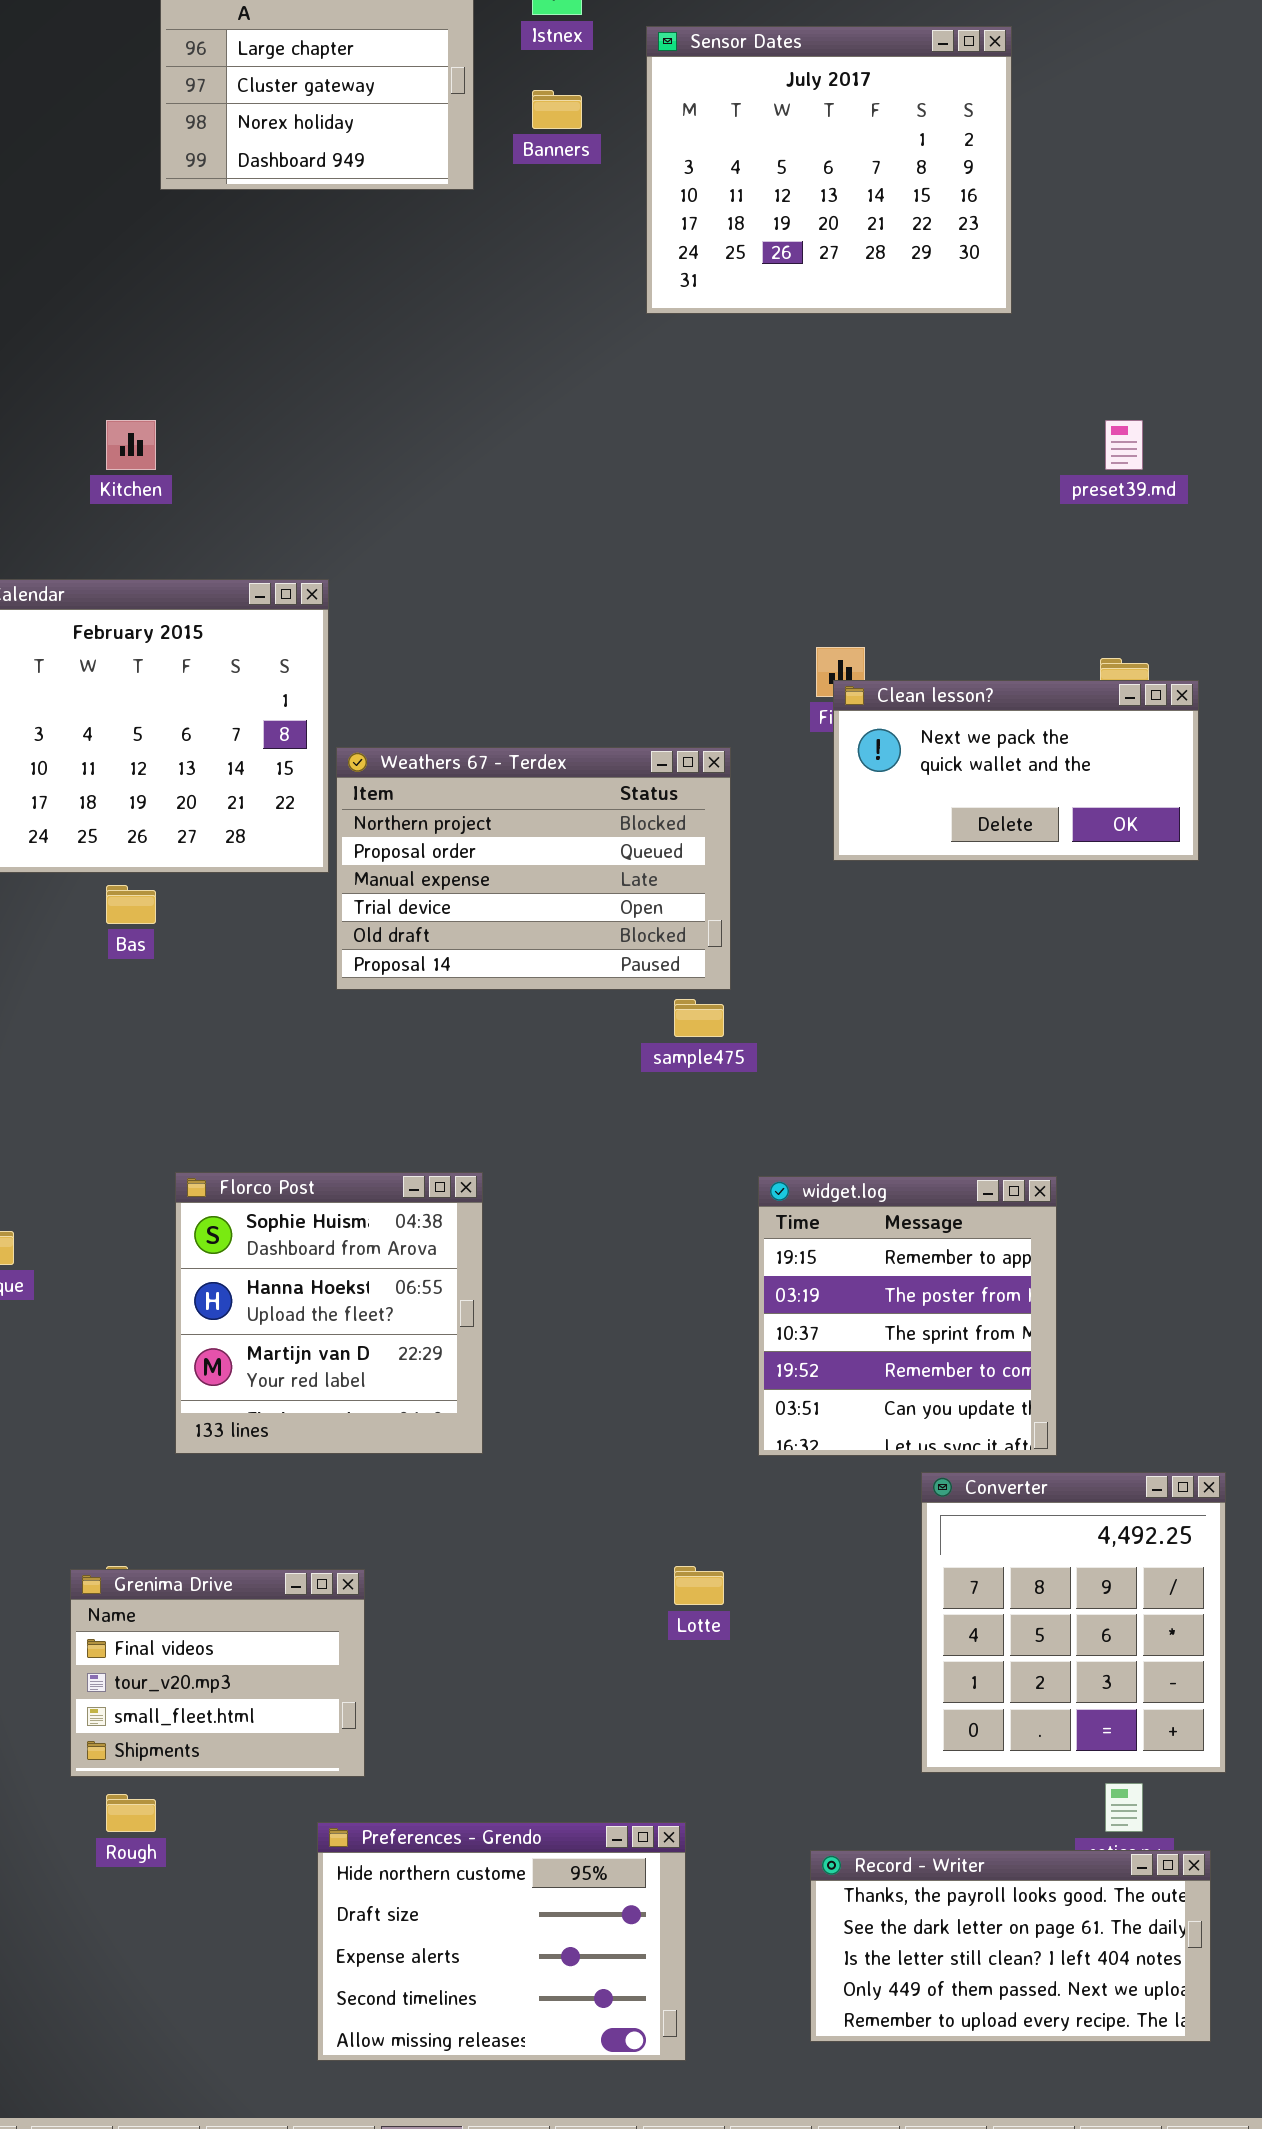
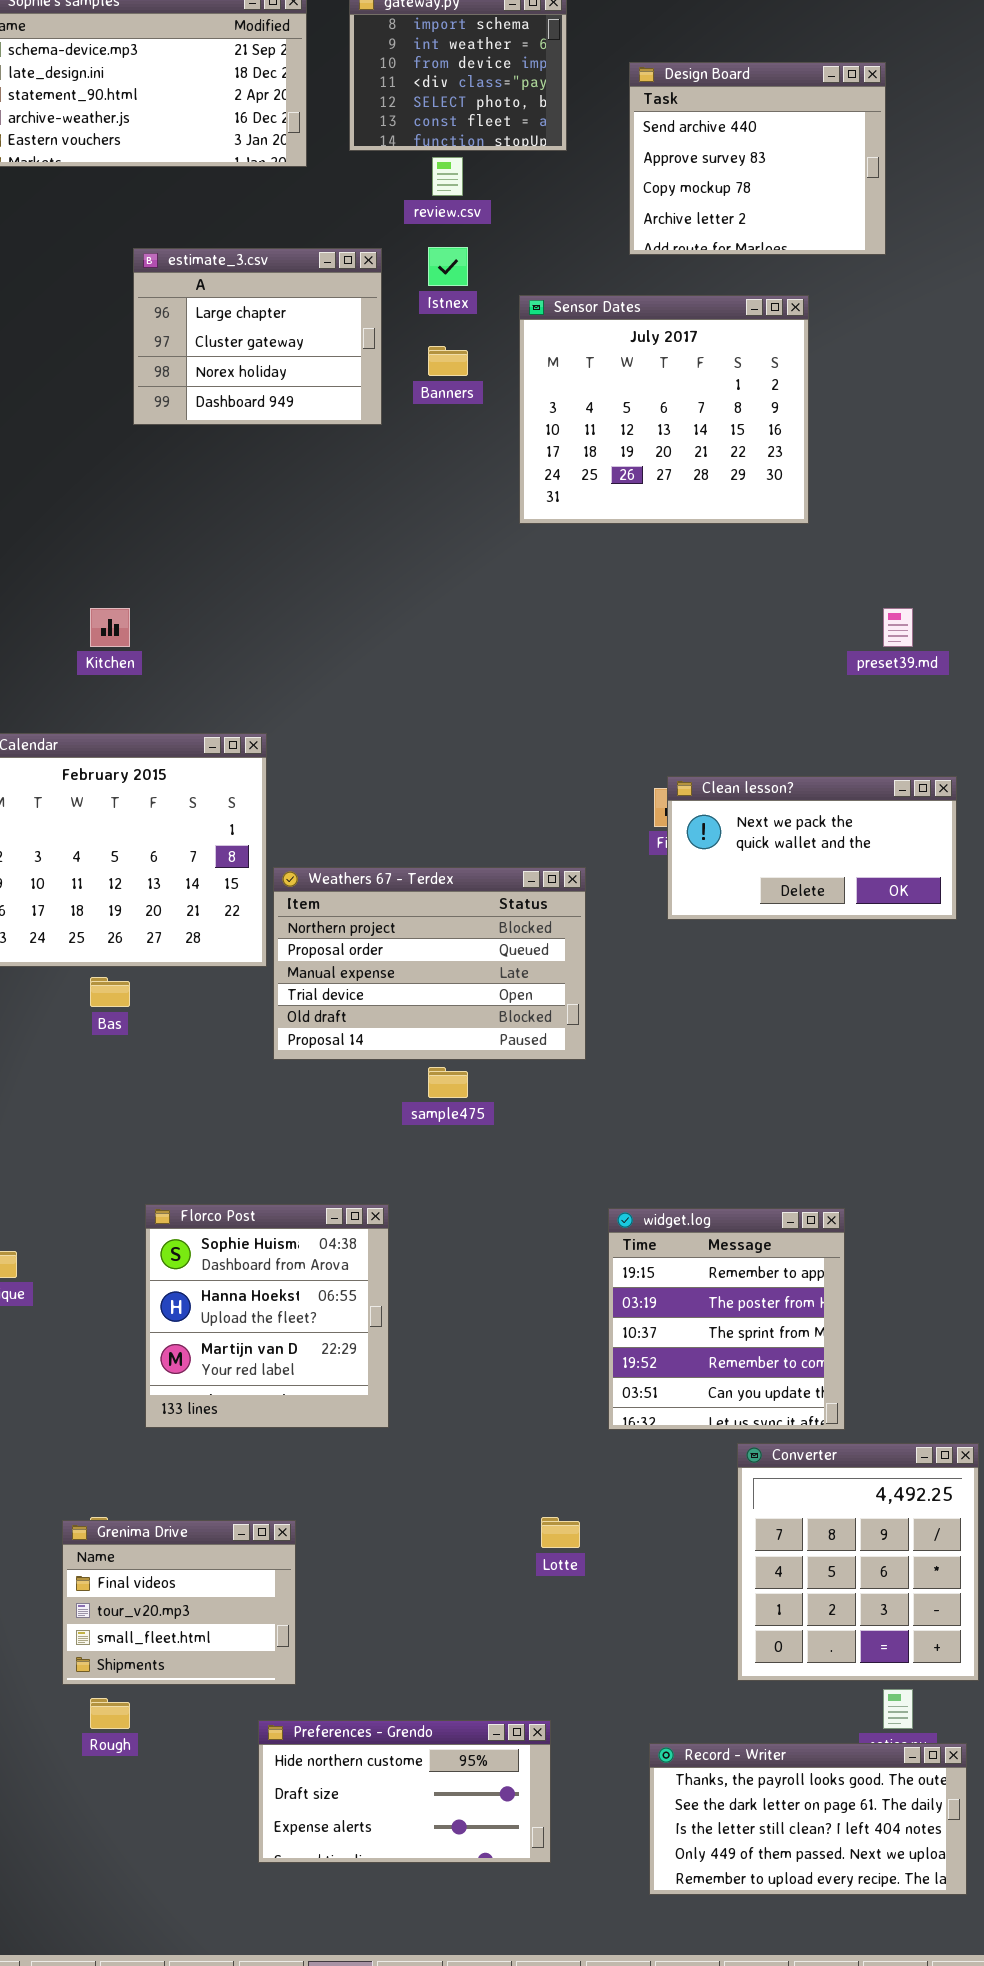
Clean lesson?: [833,680,1199,861] -> [667,776,957,920], moved
sample475: [674,999,724,1037] -> [428,1067,468,1098], moved
Preferences - Grendo: [317,1822,686,2061] -> [258,1720,551,1863], resized

